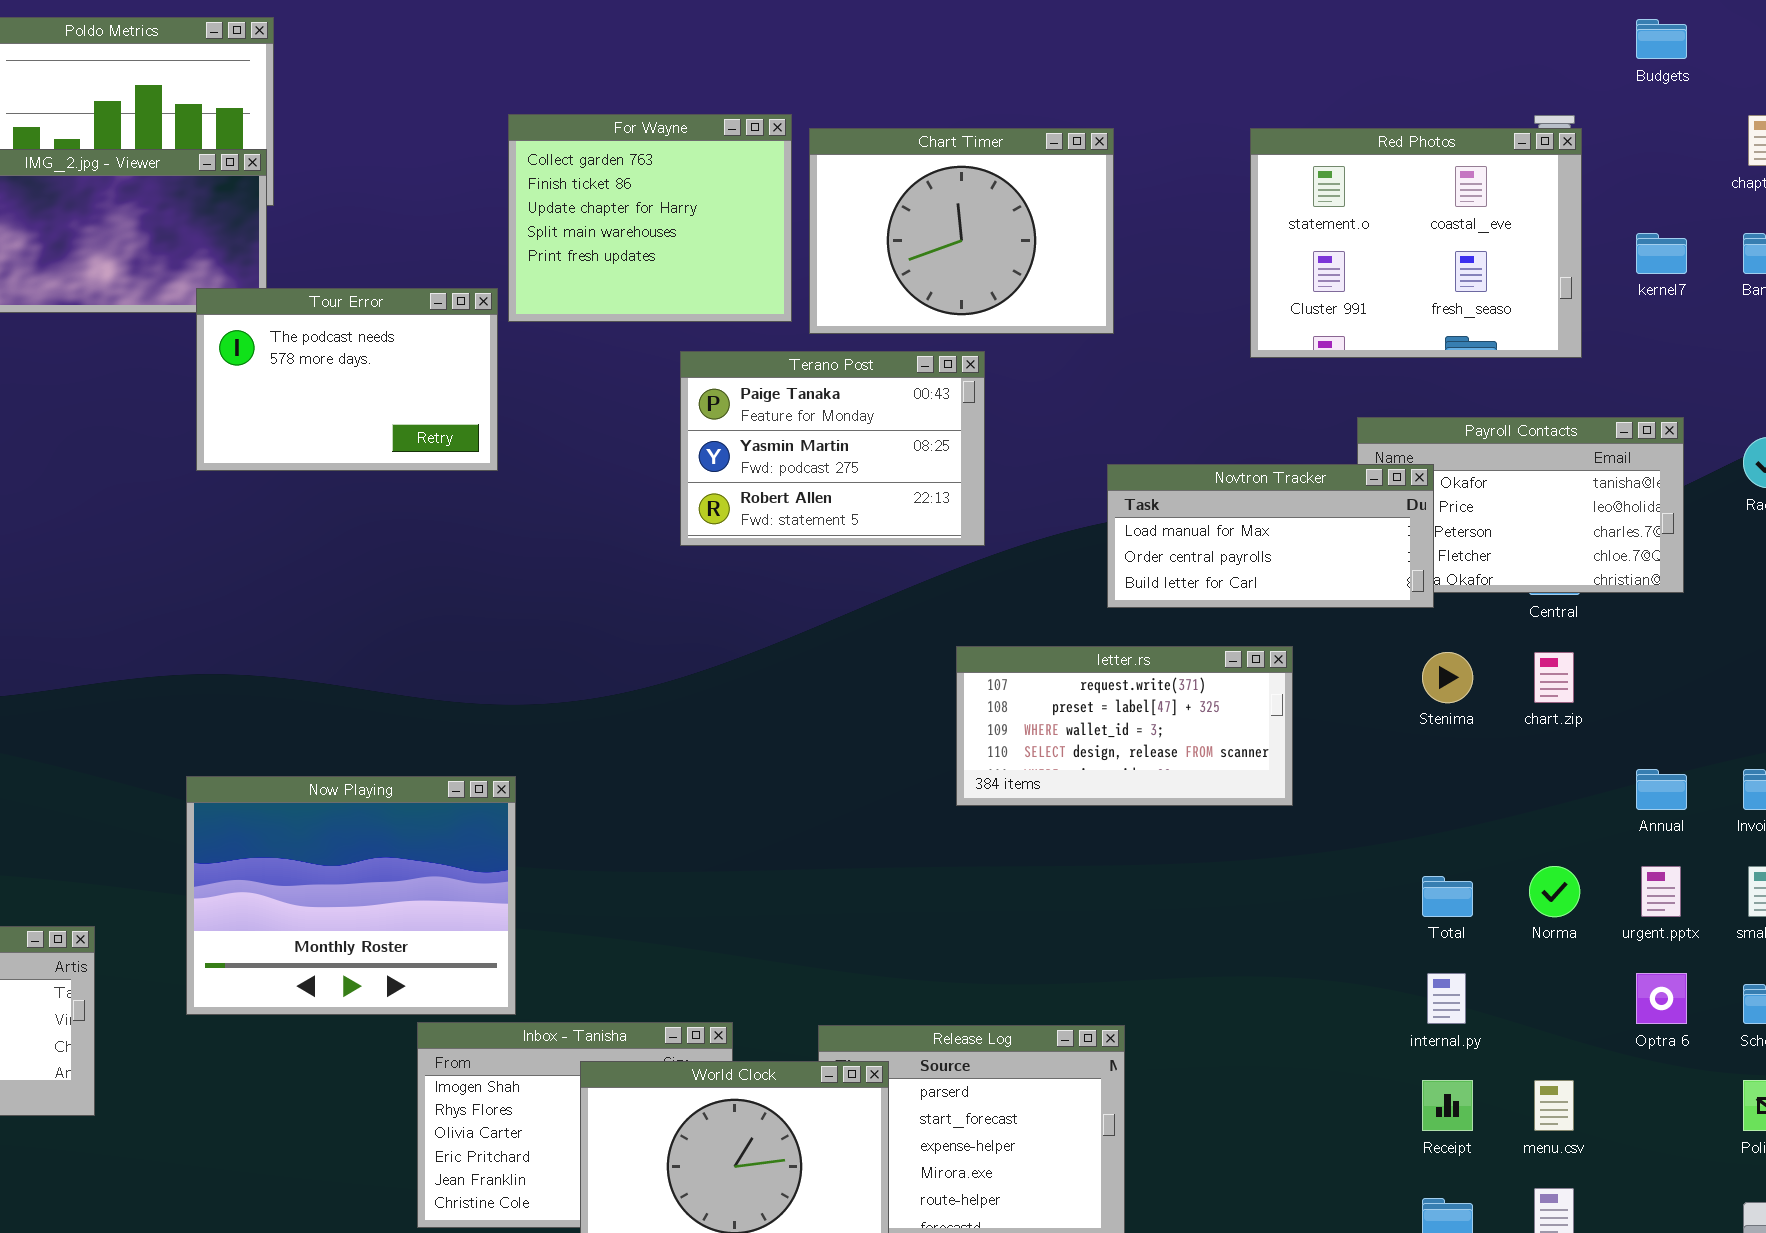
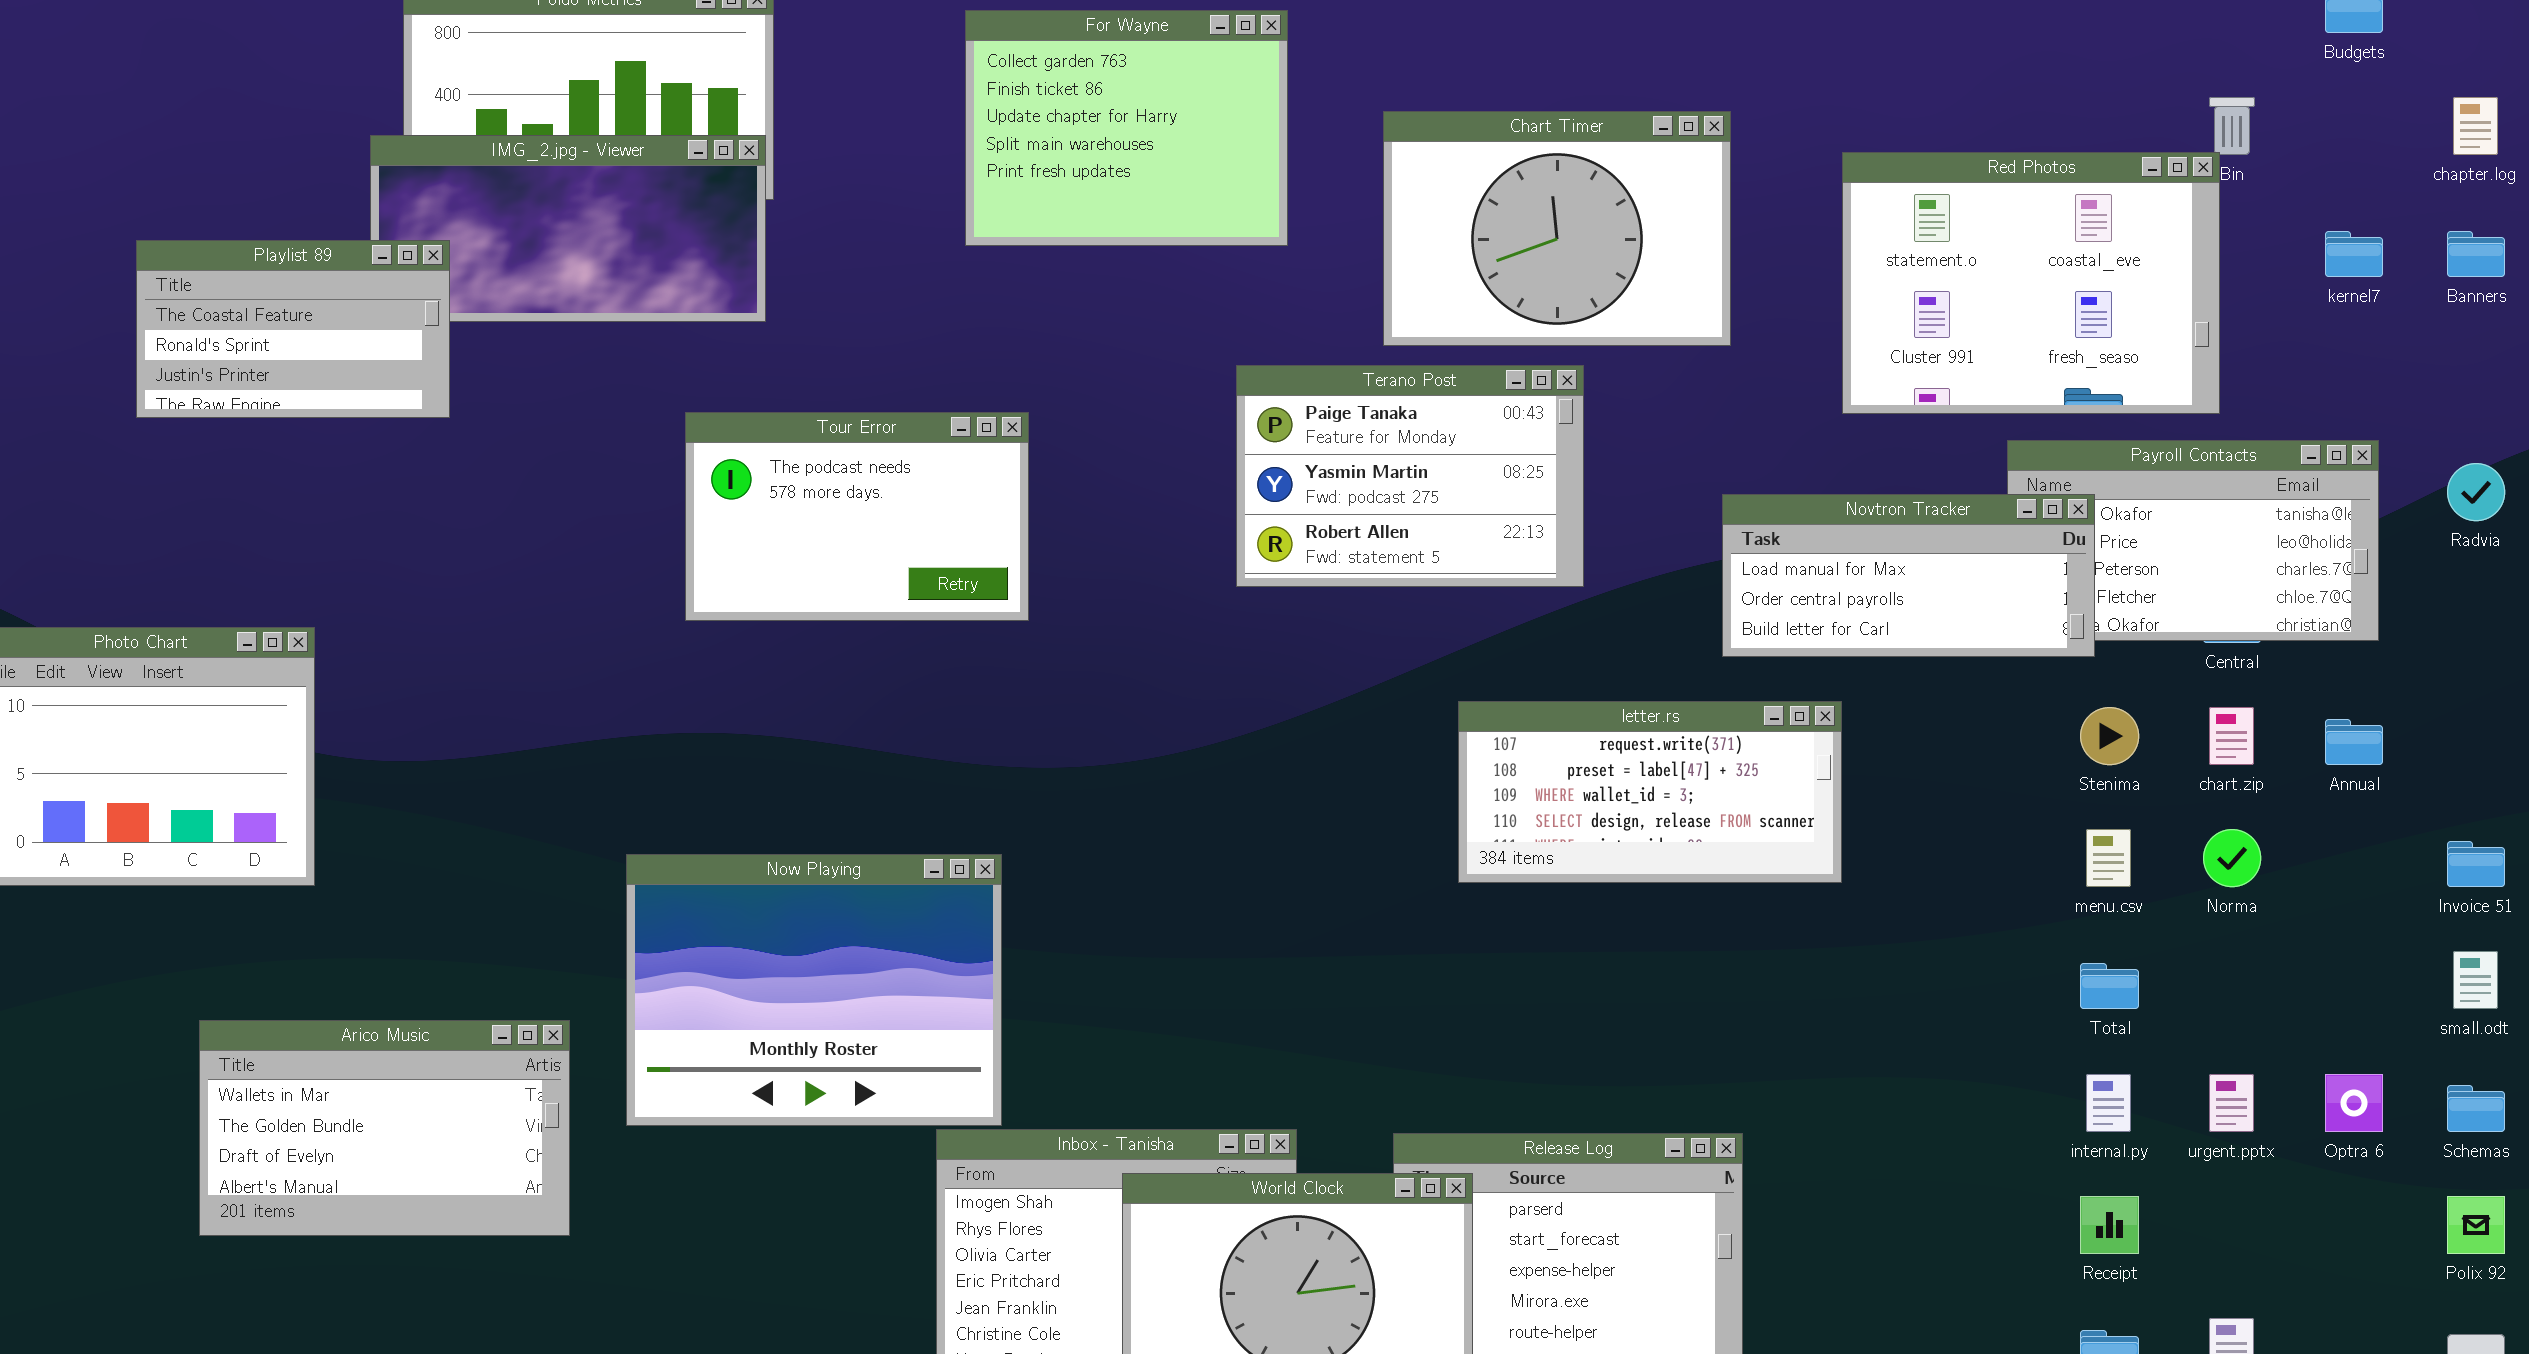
For Wayne: [508,114,792,322] -> [965,10,1288,246], moved
Red Photos: [1250,128,1582,358] -> [1842,152,2220,414], moved
Tour Error: [196,288,498,471] -> [685,412,1029,621], moved
letter.rs: [956,646,1293,806] -> [1458,701,1842,883], moved
Annual: [1636,769,1687,810] -> [2325,719,2383,765], moved
Now Playing: [186,776,516,1015] -> [626,854,1002,1126], moved
Norma: [1529,866,1580,917] -> [2203,829,2261,887], moved
urgent.pptx: [1641,866,1681,917] -> [2209,1074,2254,1132], moved
menu.csv: [1534,1080,1574,1131] -> [2086,829,2131,887], moved

